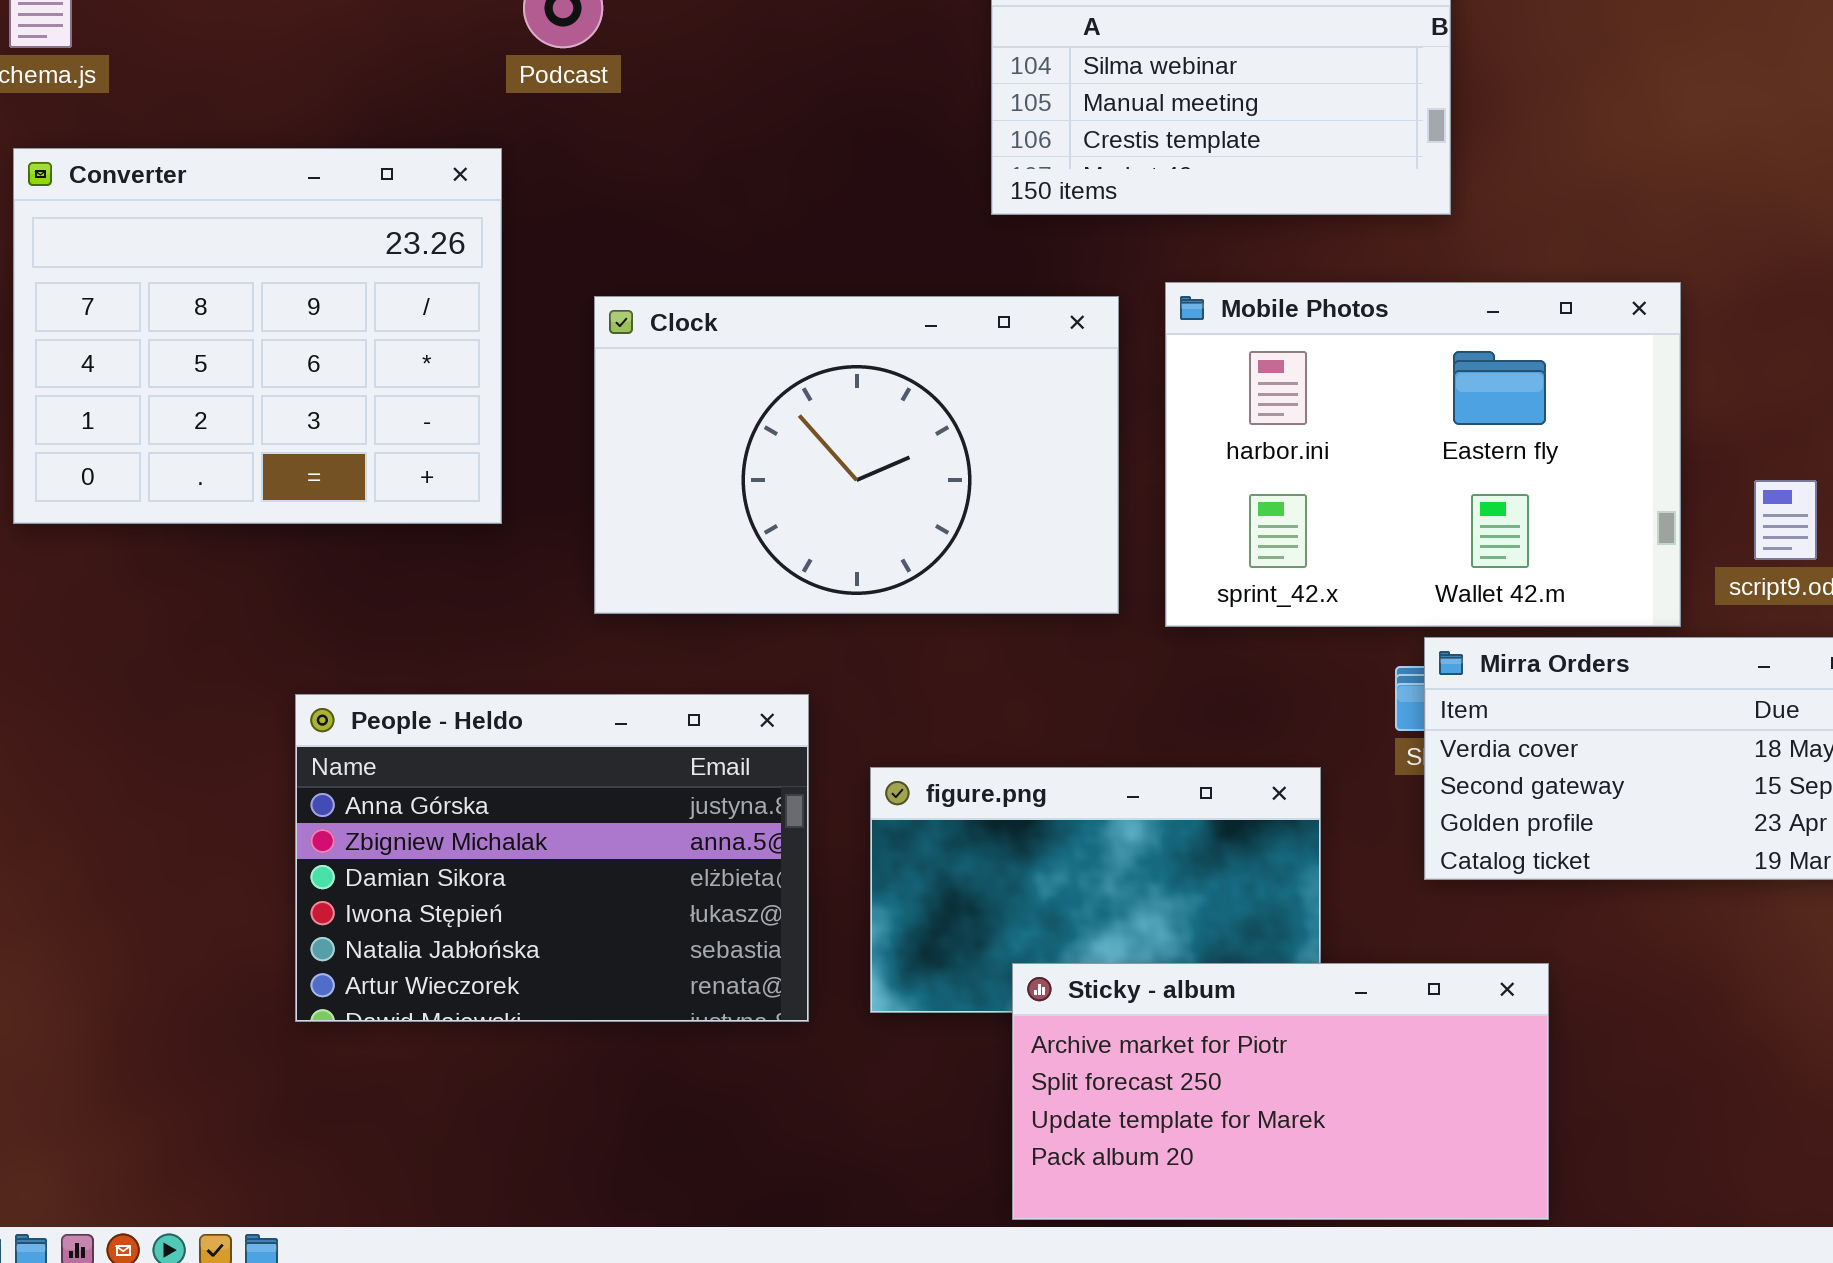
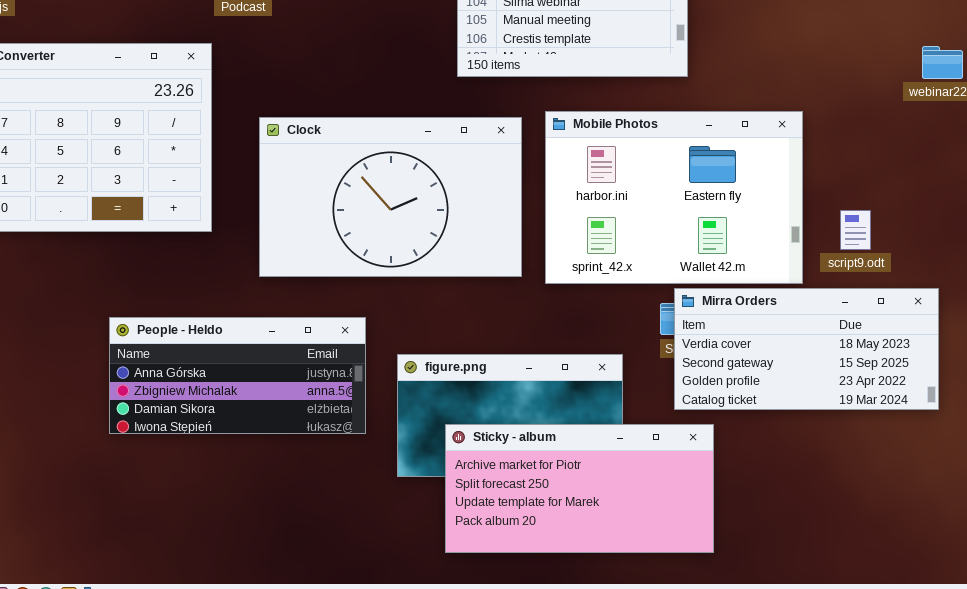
People - Heldo: [295,694,809,1022] -> [109,317,366,434], resized
Sticky - album: [1012,963,1549,1220] -> [445,424,714,553], moved

